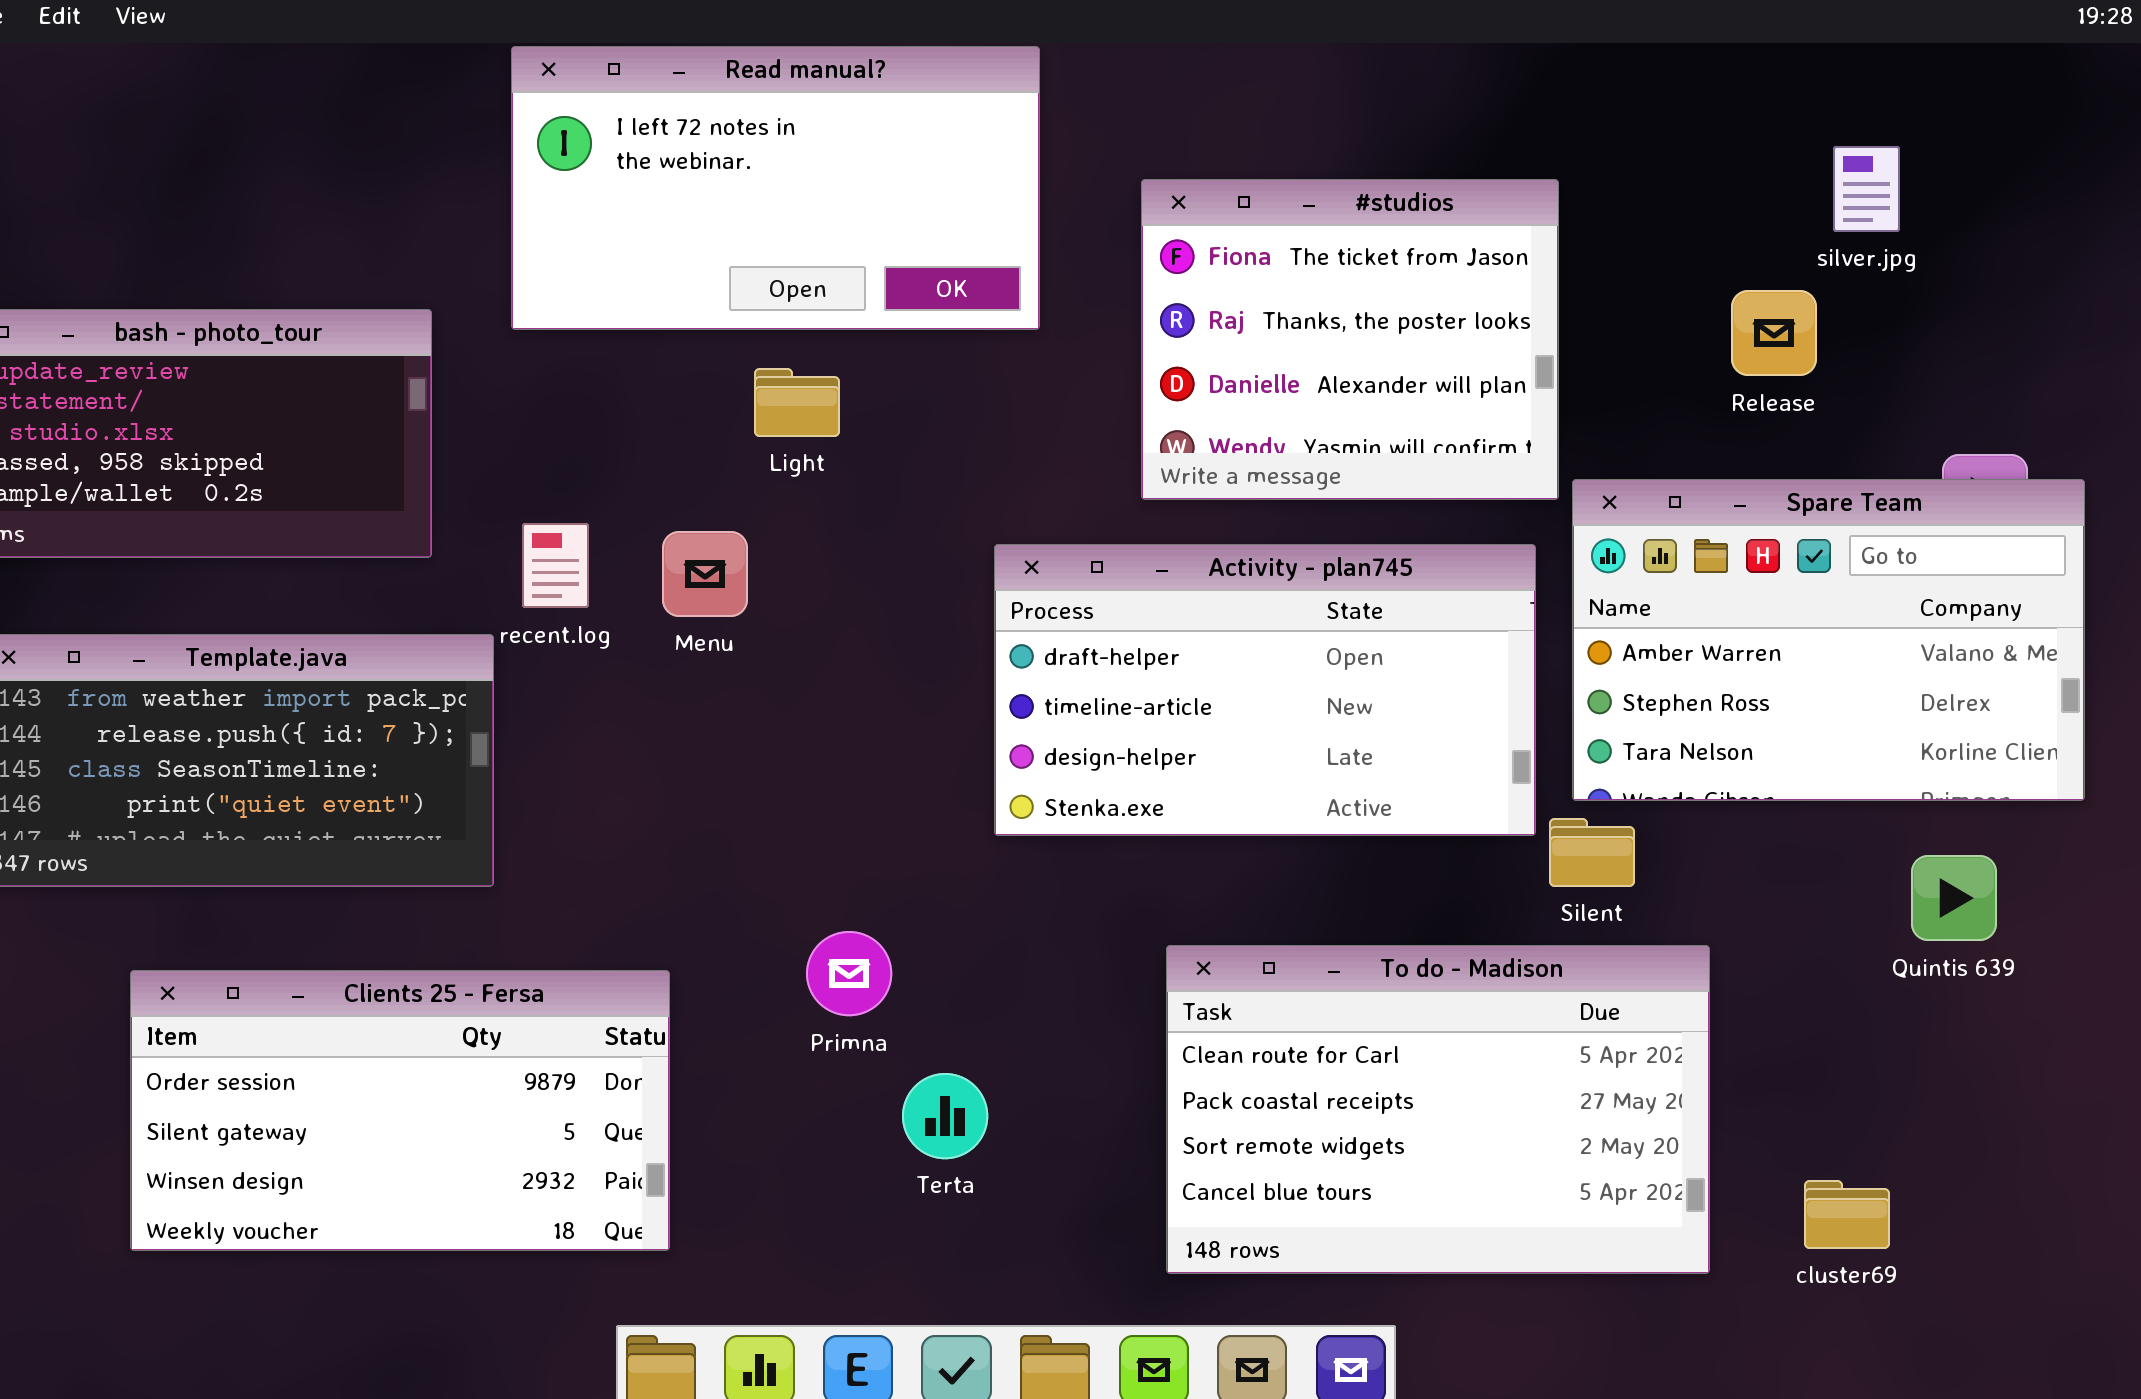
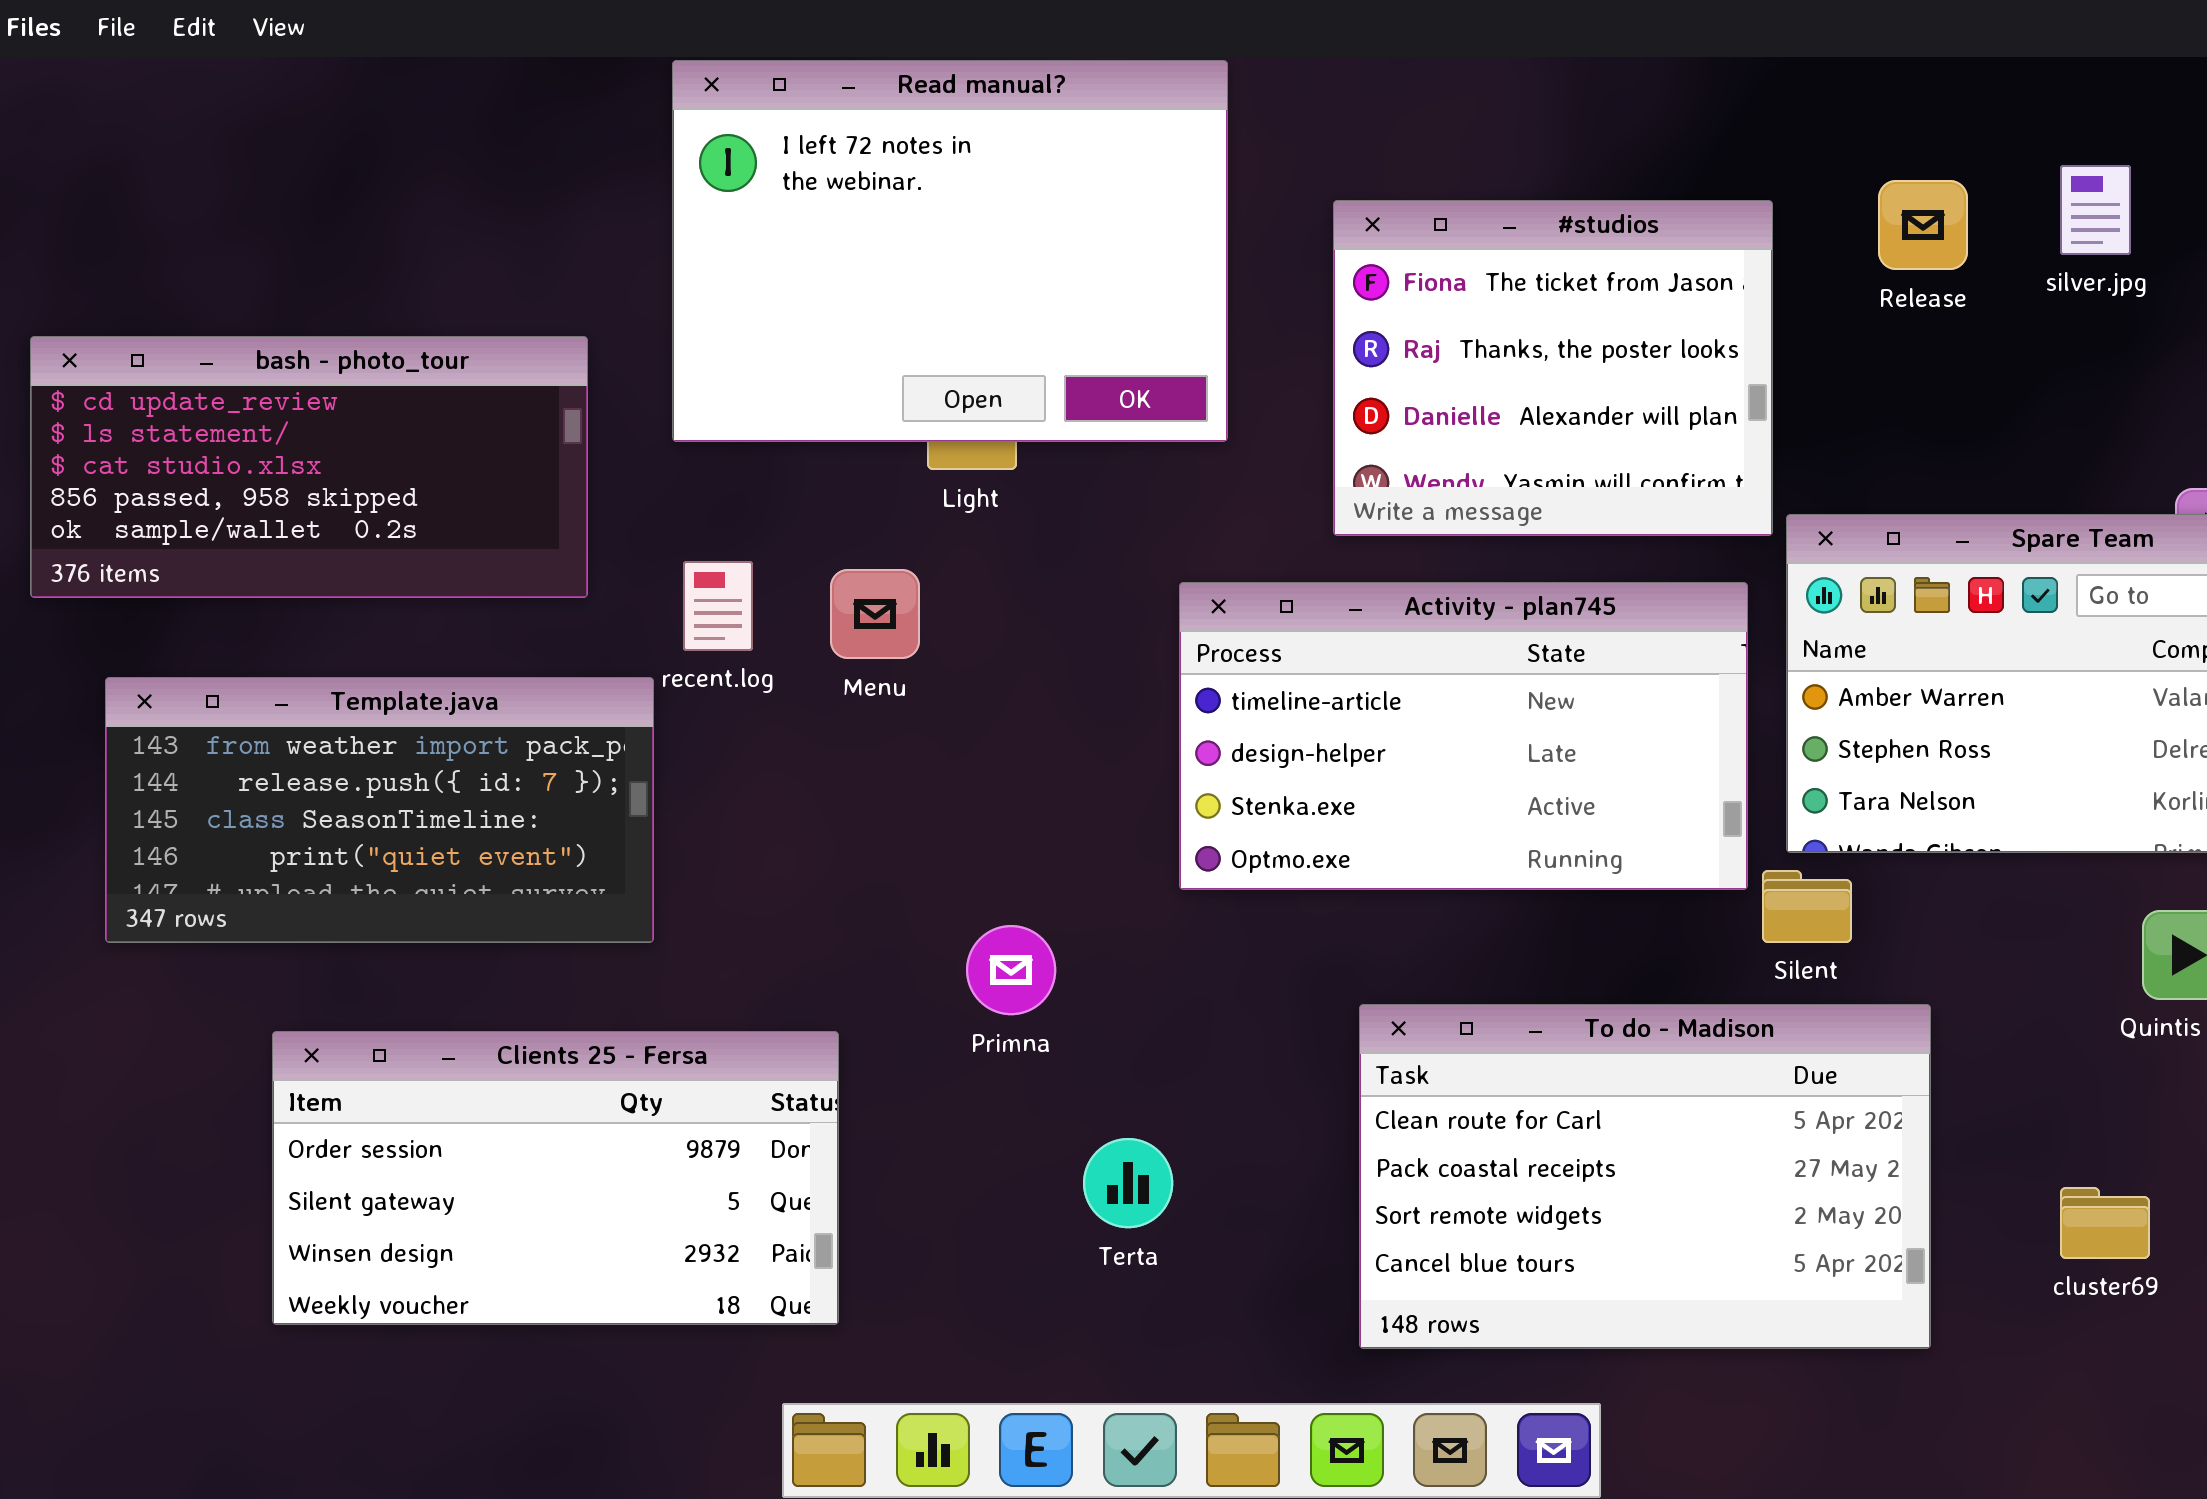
Read manual?: [511,46,1040,330] -> [672,60,1228,442], resized
Release: [1731,290,1817,376] -> [1878,180,1968,270], moved
Activity - plan745: [994,544,1536,836] -> [1179,582,1748,890], scrolled down 1 row
Primna: [806,931,892,1016] -> [966,925,1056,1015], moved
cluster69: [1804,1180,1890,1249] -> [2060,1187,2150,1259], moved

